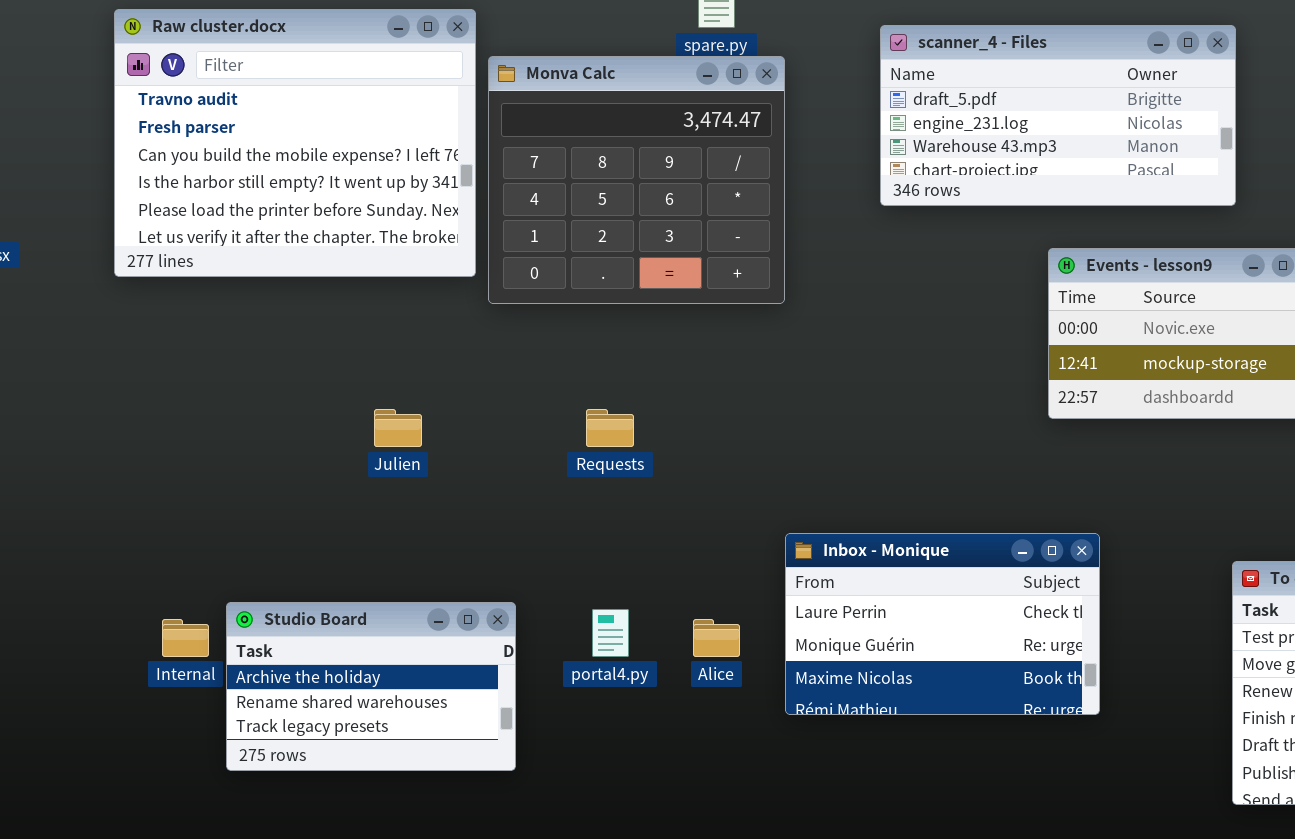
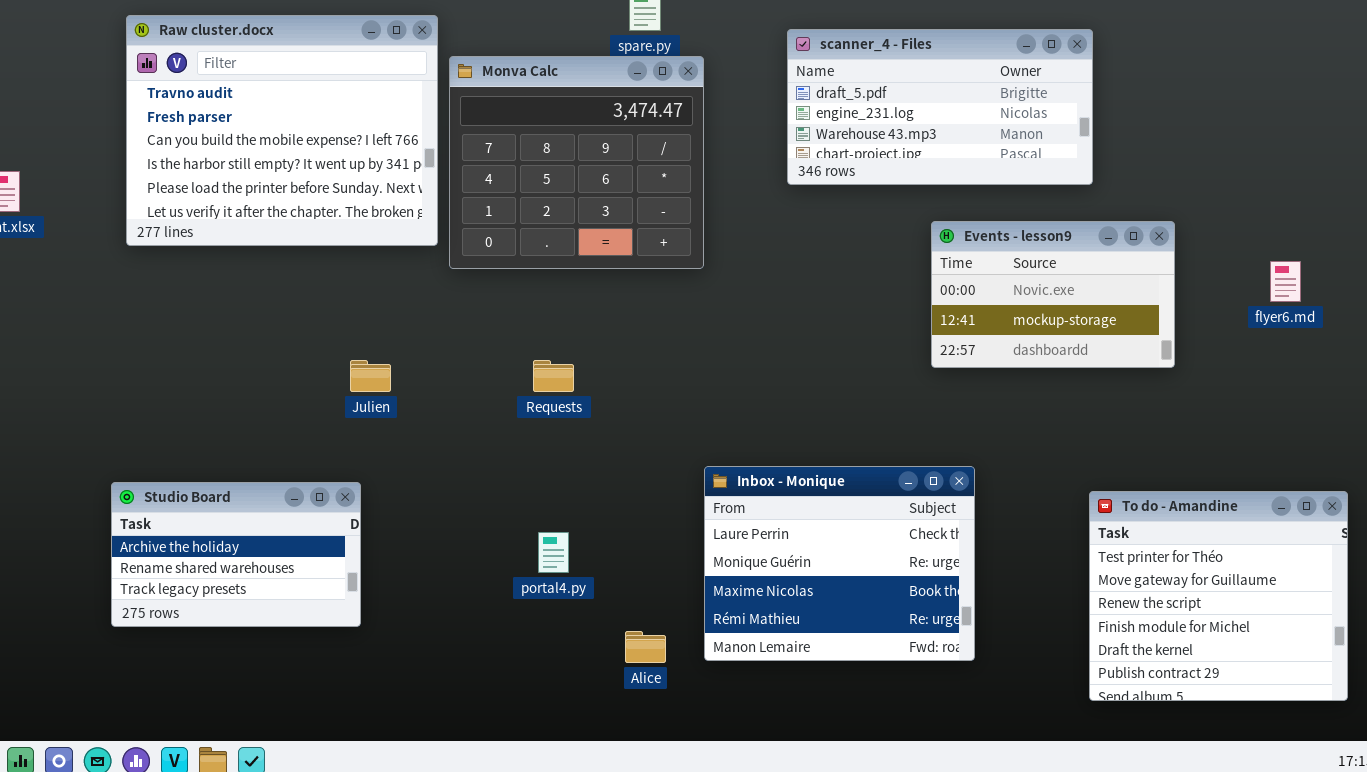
Inbox - Monique: [785,533,1100,715] -> [704,466,975,661], resized
Studio Board: [226,602,516,771] -> [111,482,361,627], moved
Alice: [693,619,740,657] -> [625,631,666,663], moved

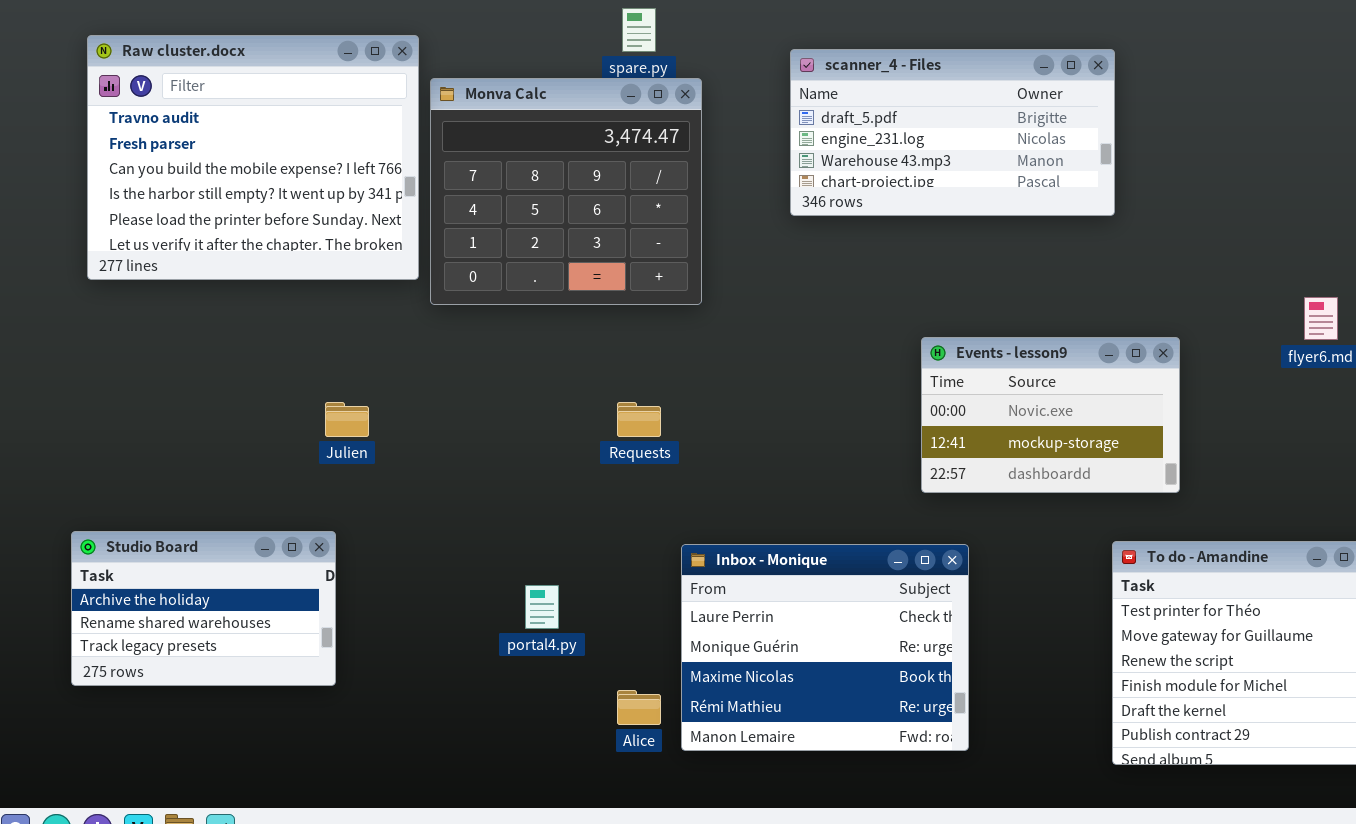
Events - lesson9: [931,221,1175,368] -> [921,337,1180,493], moved
Requests: [533,360,574,392] -> [617,402,661,437], moved
Inbox - Monique: [704,466,975,661] -> [681,544,969,751], moved

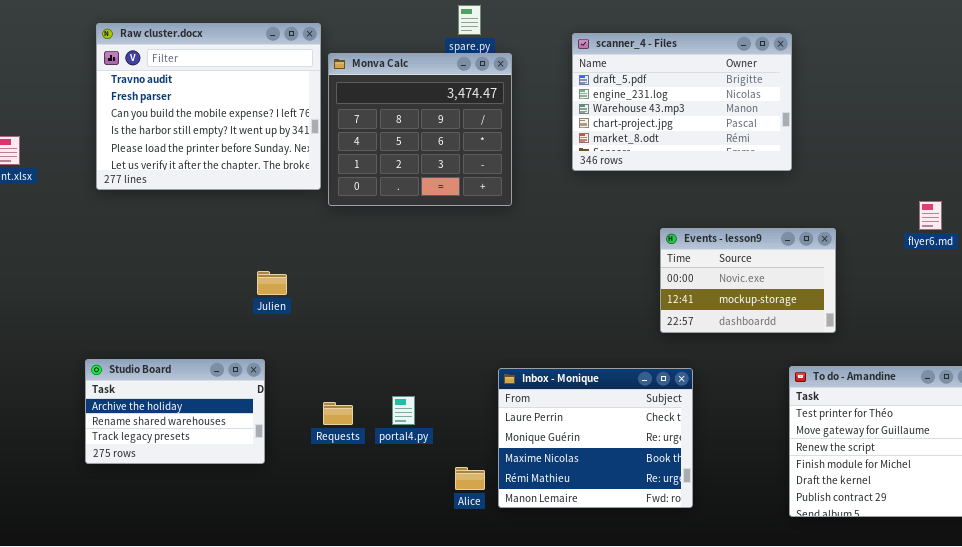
scanner_4 - Files: [790,49,1115,216] -> [572,33,792,171], resized
Requests: [617,402,661,437] -> [323,402,353,425], moved

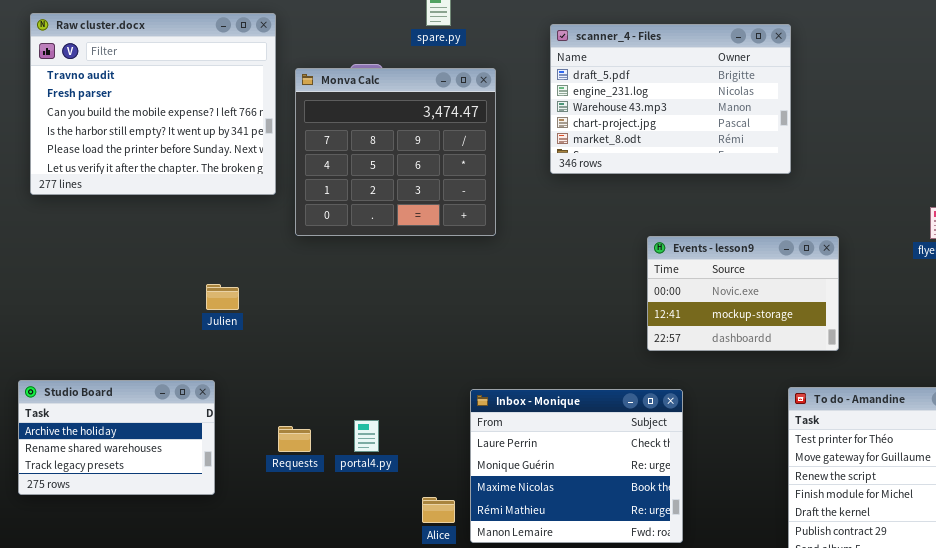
Monva Calc: [328,53,512,206] -> [295,68,496,236], moved

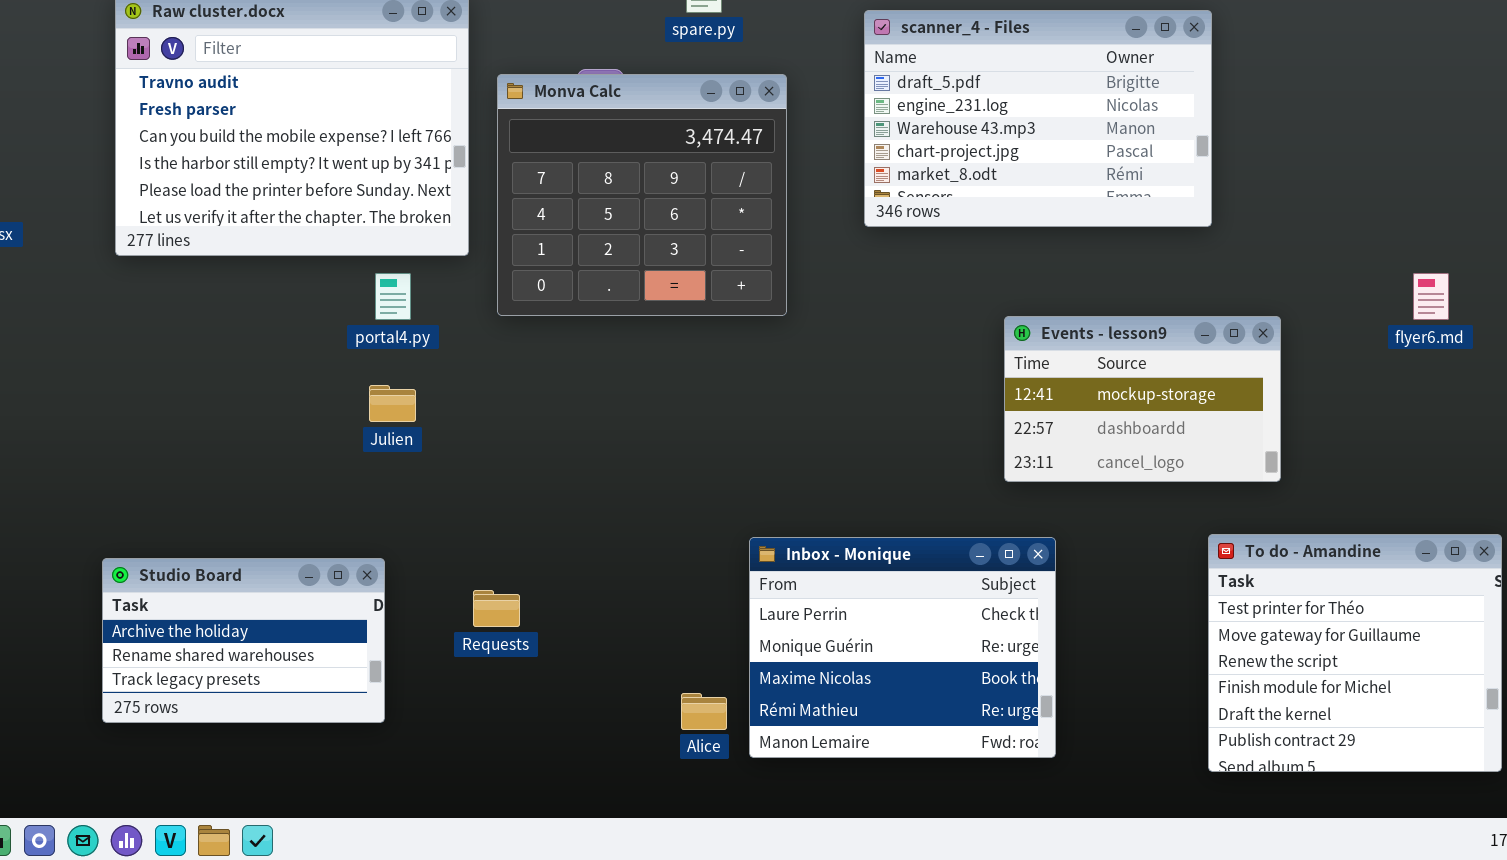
Events - lesson9: [647,236,839,351] -> [1004,316,1281,482], scrolled down 1 row
Studio Board: [18,380,215,495] -> [102,558,385,723], moved
portal4.py: [354,420,379,452] -> [375,273,411,320], moved

